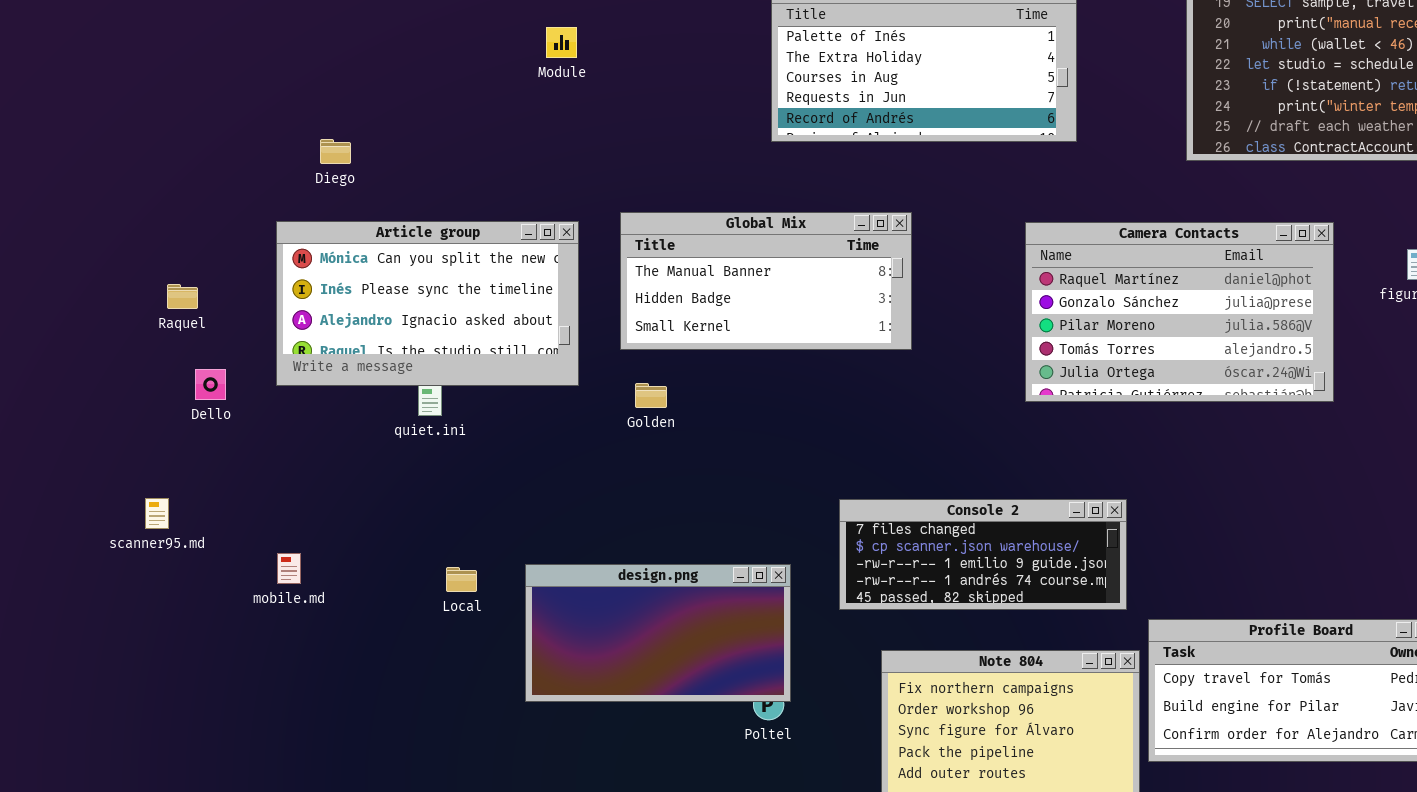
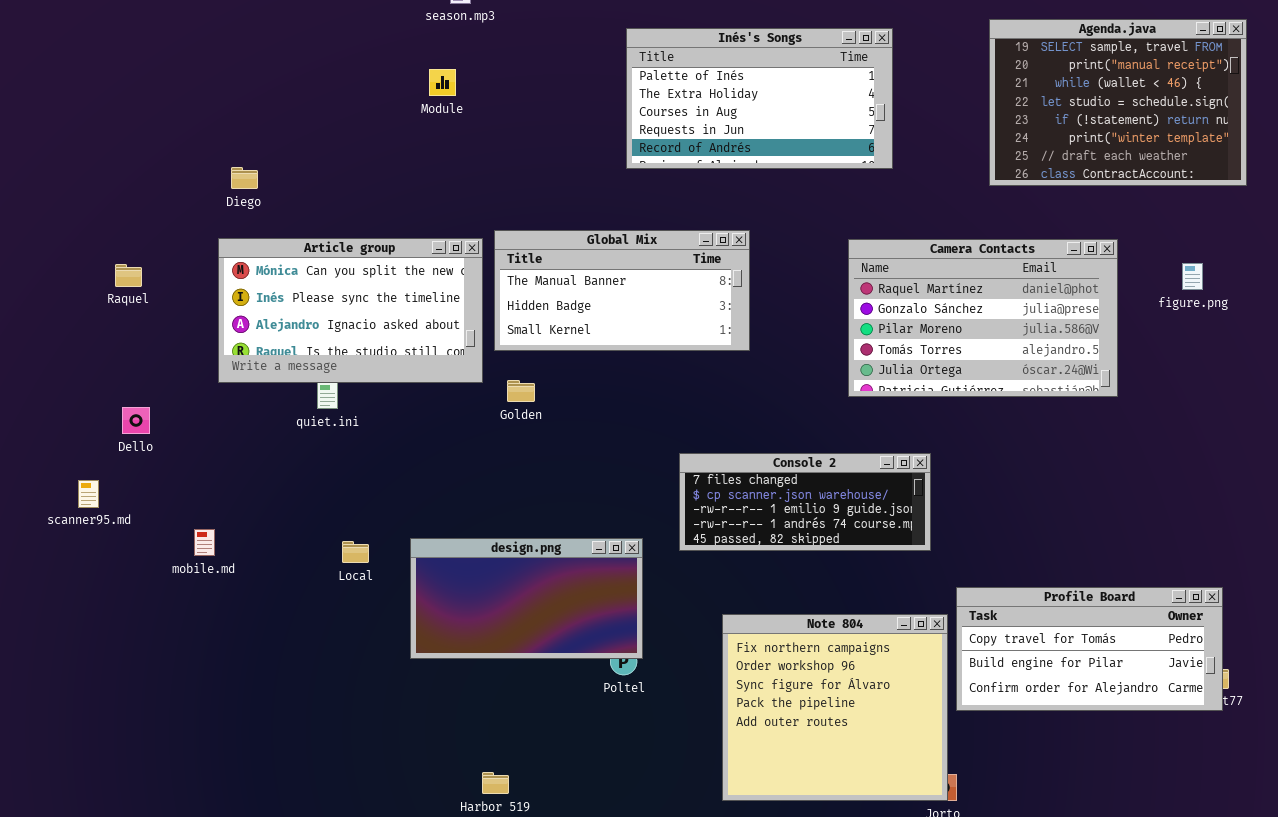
Article group: [276,221,579,386] -> [218,238,483,383], moved
Raquel: [167,284,198,309] -> [115,264,142,287], moved
Dello: [195,369,226,400] -> [122,407,150,434], moved
Console 2: [839,499,1127,610] -> [679,453,931,551], moved

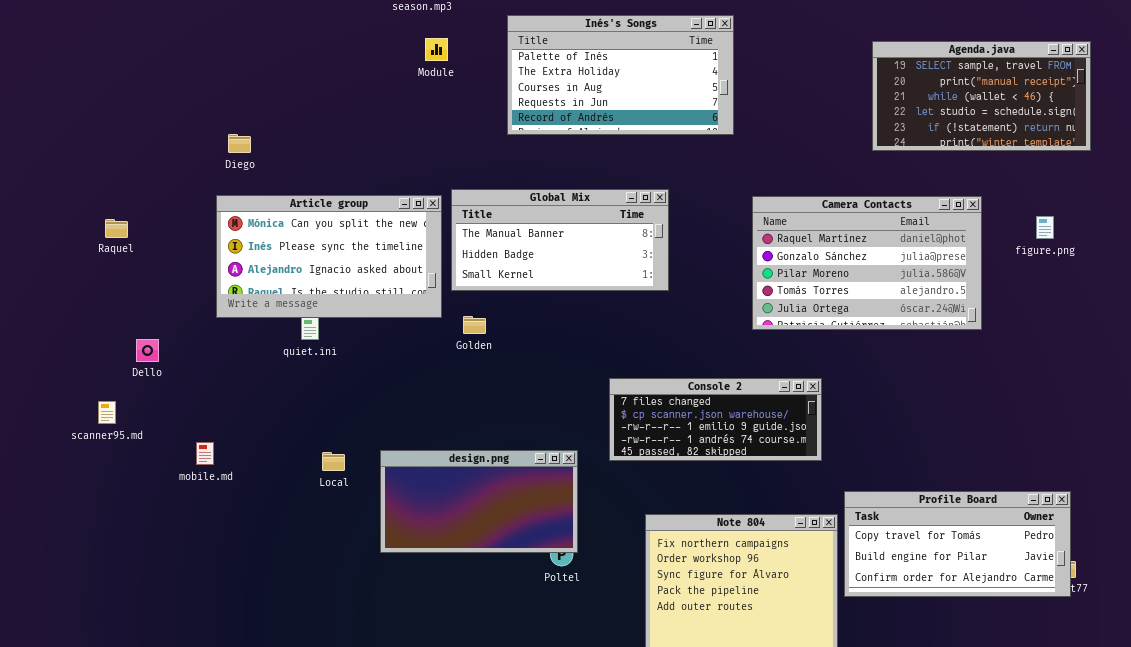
Agenda.java: [989,19,1247,186] -> [872,41,1091,151], resized
Inés's Songs: [626,28,893,169] -> [507,15,734,135], moved
Module: [429,69,456,96] -> [425,38,448,61], moved
Raquel: [115,264,142,287] -> [105,219,128,238], moved

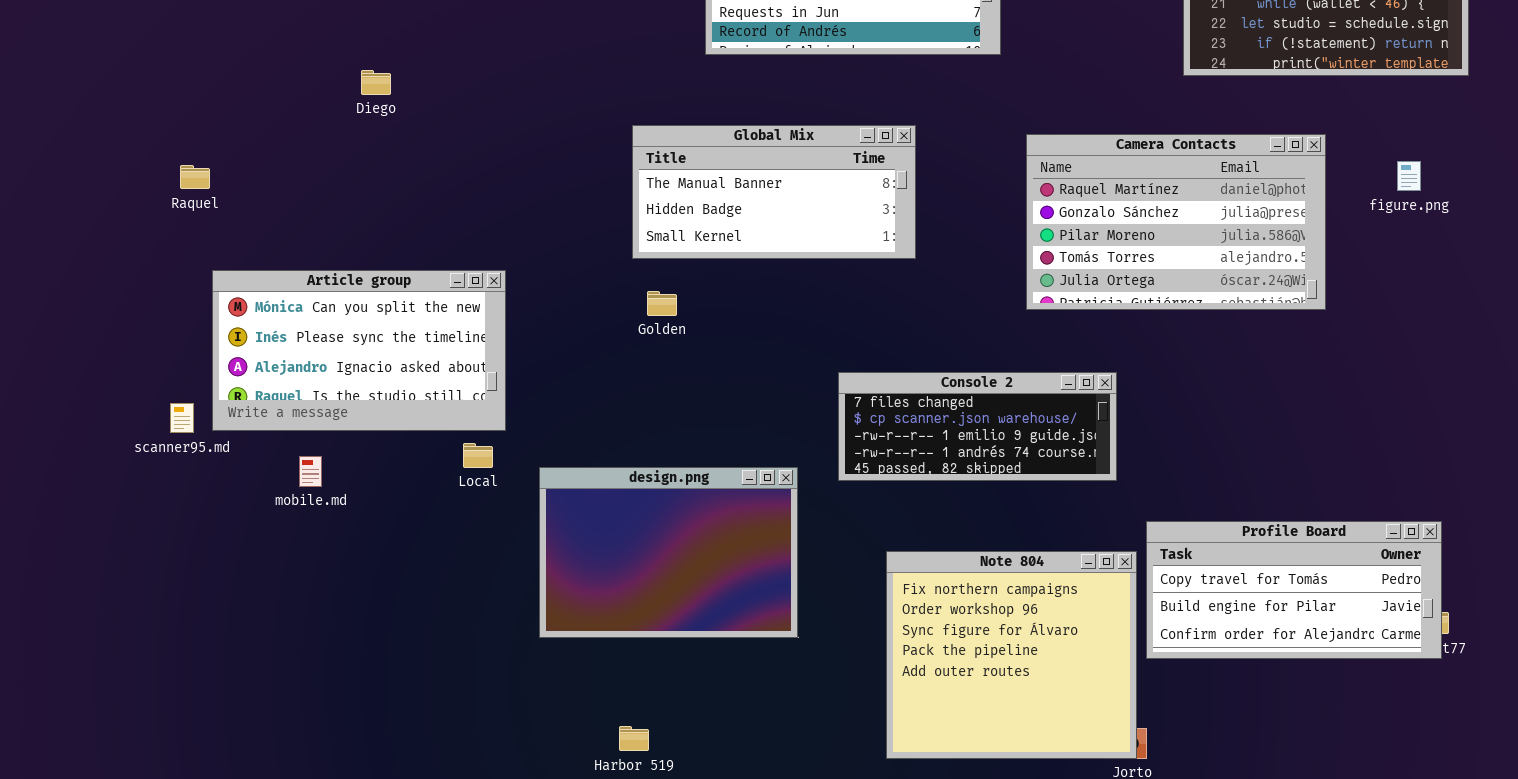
Diego: [228,134,251,153] -> [361,70,391,95], moved
Article group: [216,195,442,318] -> [212,270,506,431], moved
design.png: [380,450,578,553] -> [539,467,798,638], resized
Local: [322,452,345,471] -> [463,443,493,468], moved

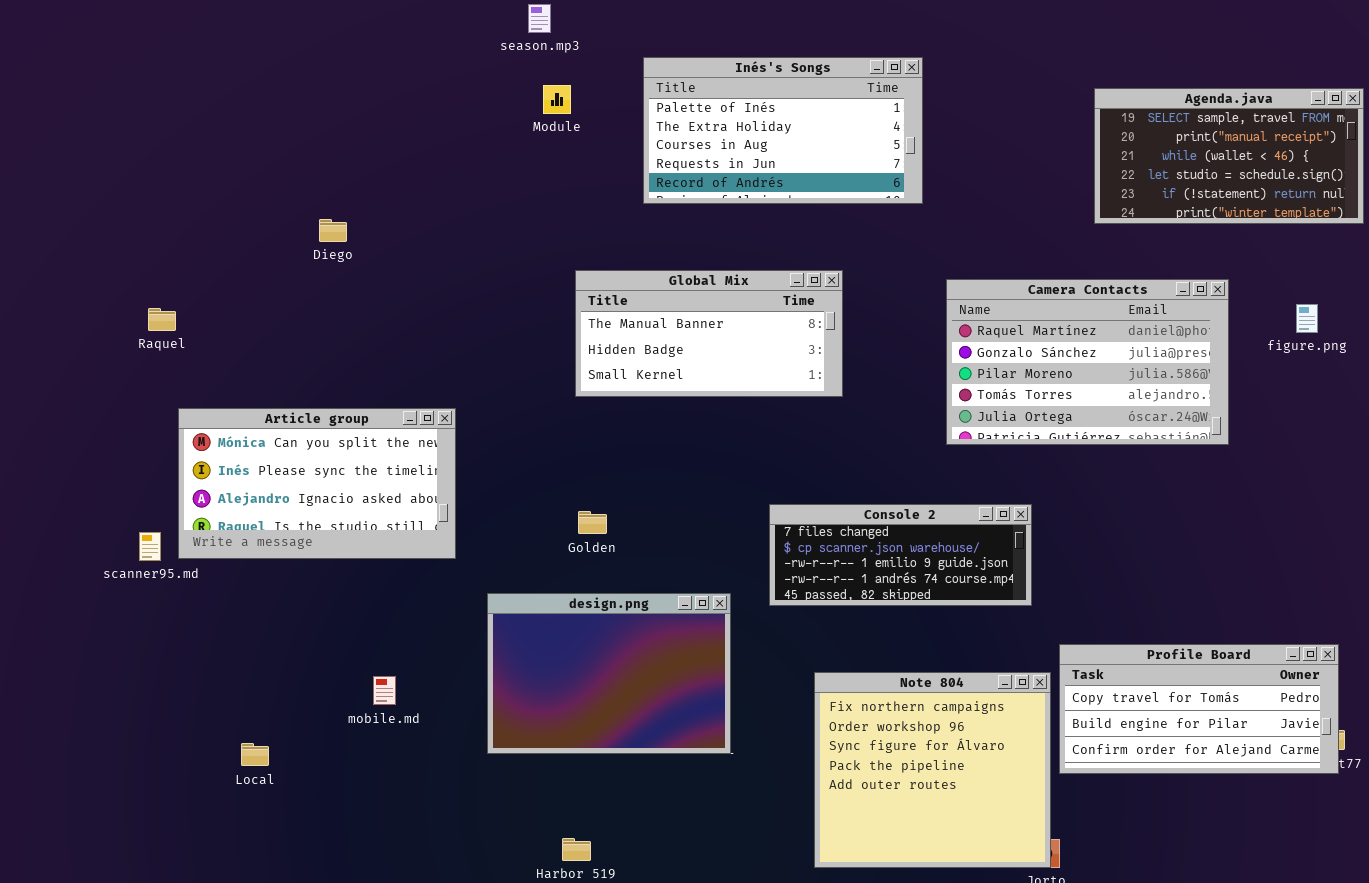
Golden: [647,291,677,316] -> [578,511,607,534], moved
Local: [463,443,493,468] -> [241,743,269,766], moved
mobile.md: [299,456,322,487] -> [373,676,396,705], moved

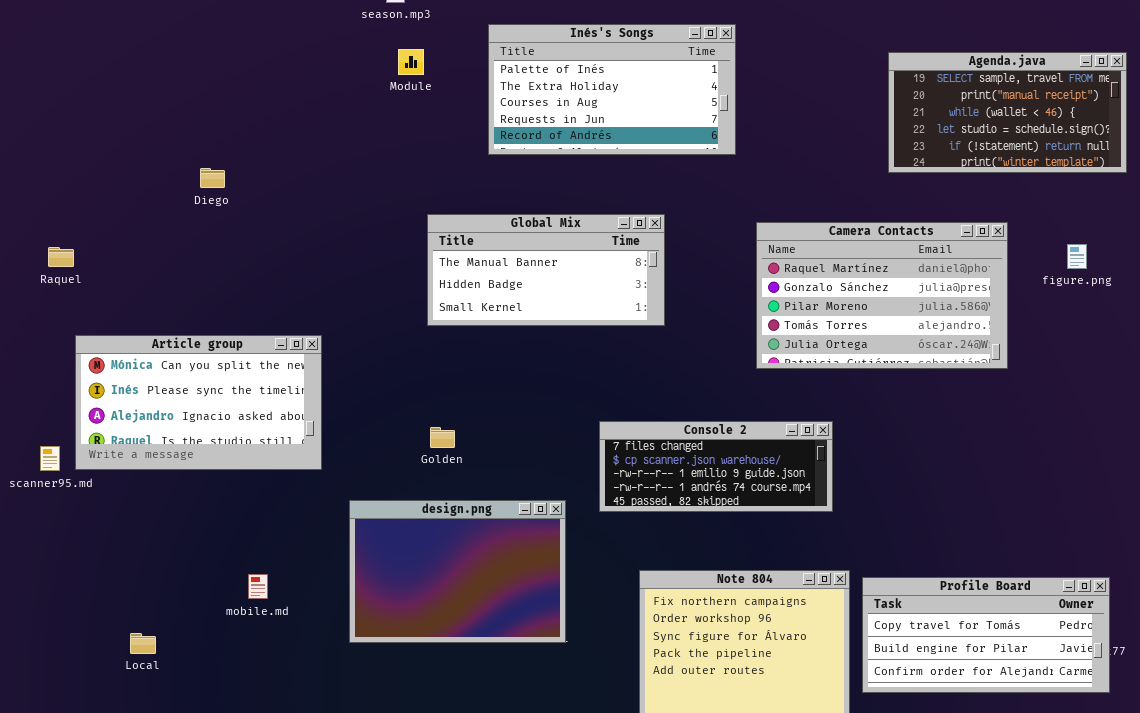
Profile Board: [1059,644,1339,774] -> [862,577,1110,693], moved

